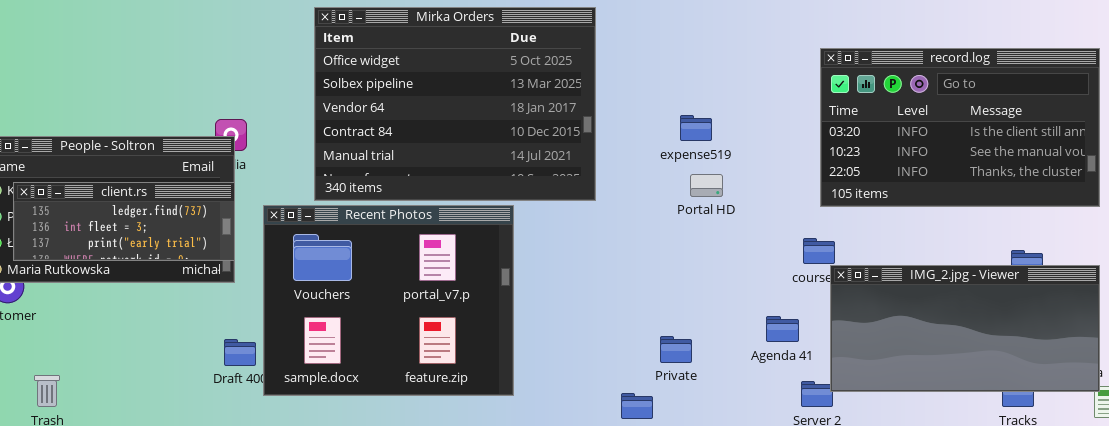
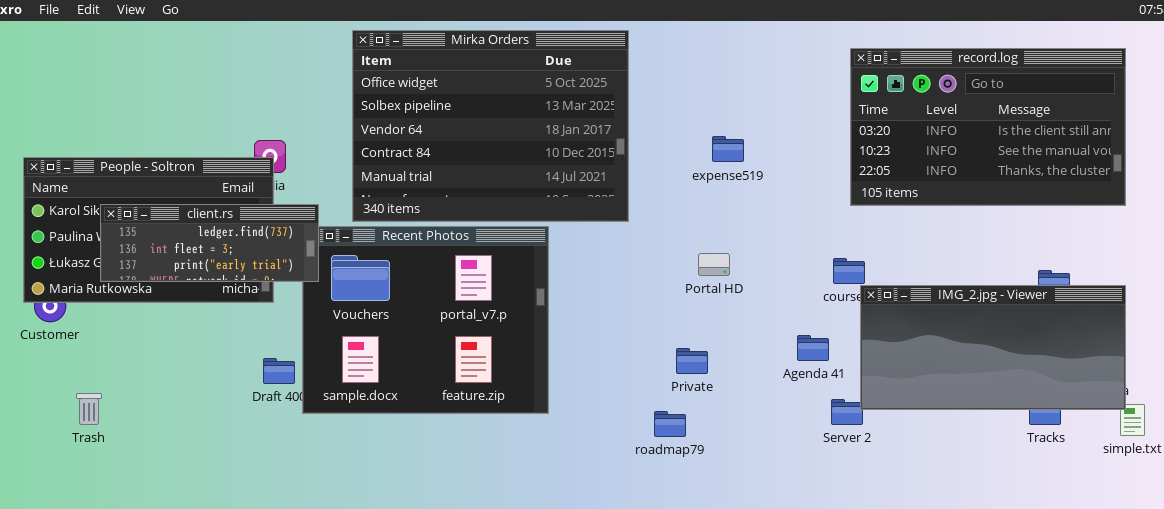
record.log: [820,48,1100,207] -> [850,48,1126,206], moved
Portal HD: [690,174,723,197] -> [698,253,730,276], moved
client.rs: [13,182,235,261] -> [100,204,319,282], moved
Private: [660,336,692,363] -> [676,348,708,374], moved

